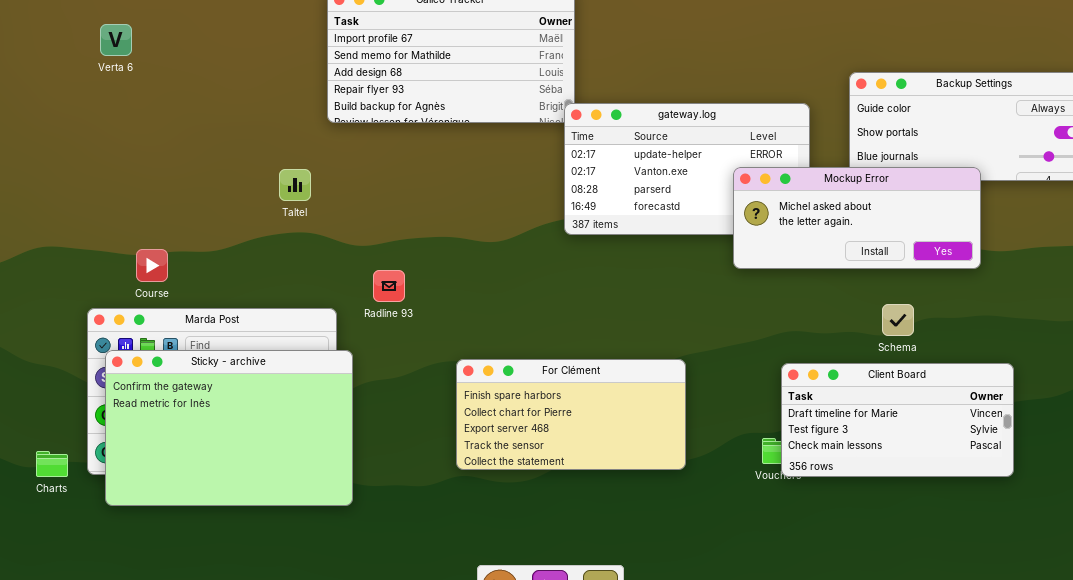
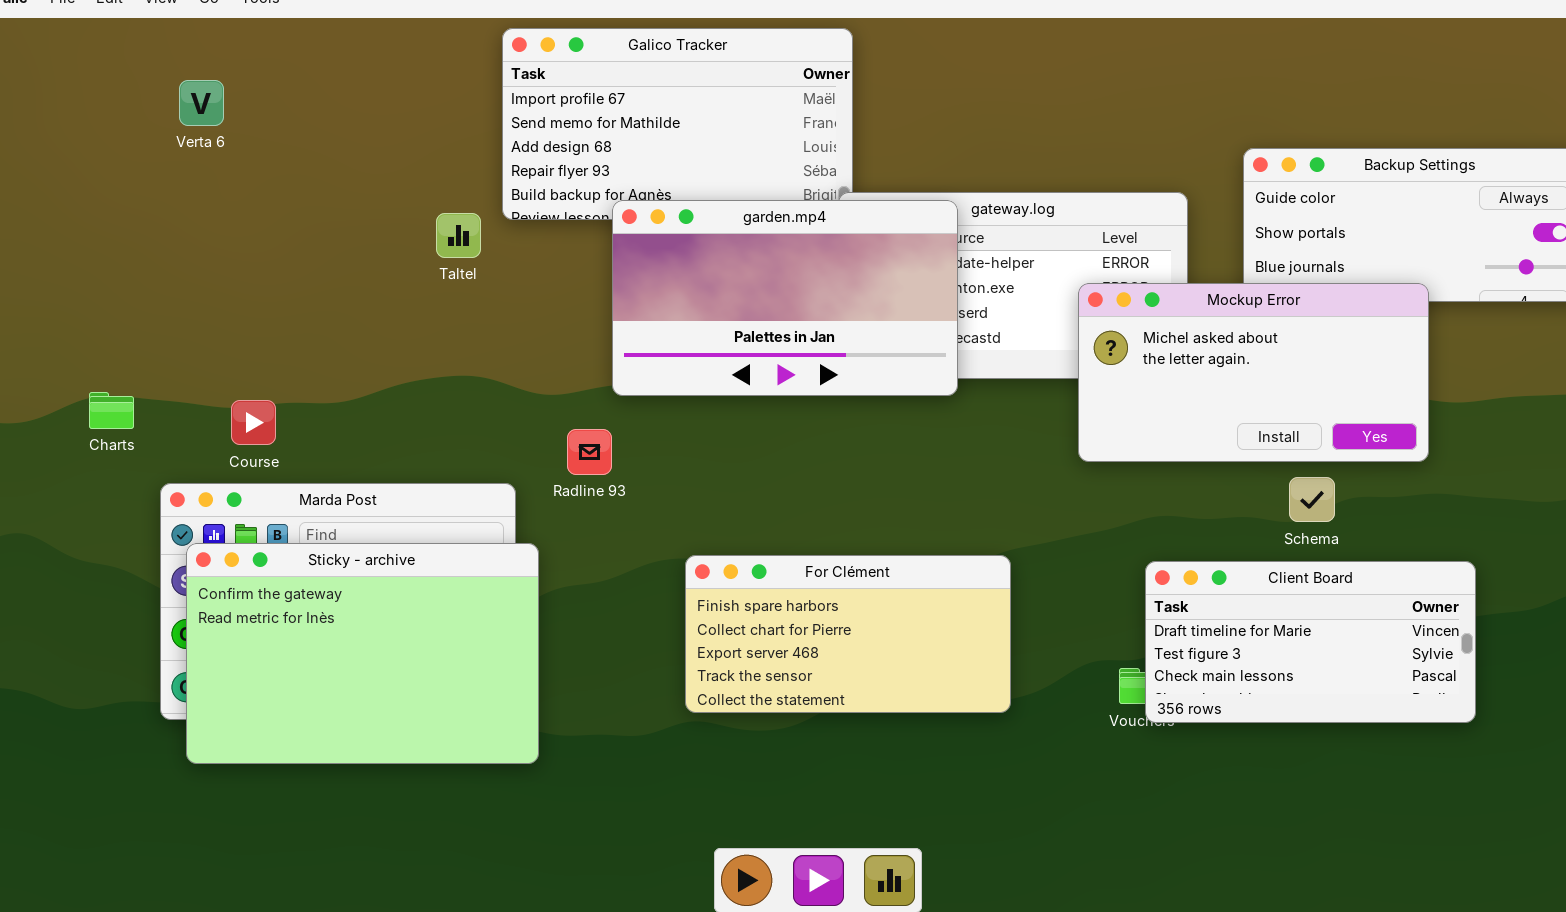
garden.mp4: none -> [612,200,958,396], opened
Mockup Error: [733,167,981,269] -> [1078,283,1429,462], resized
Taltel: [279,169,311,201] -> [436,213,481,258], moved
Charts: [36,451,68,477] -> [89,392,134,429], moved

